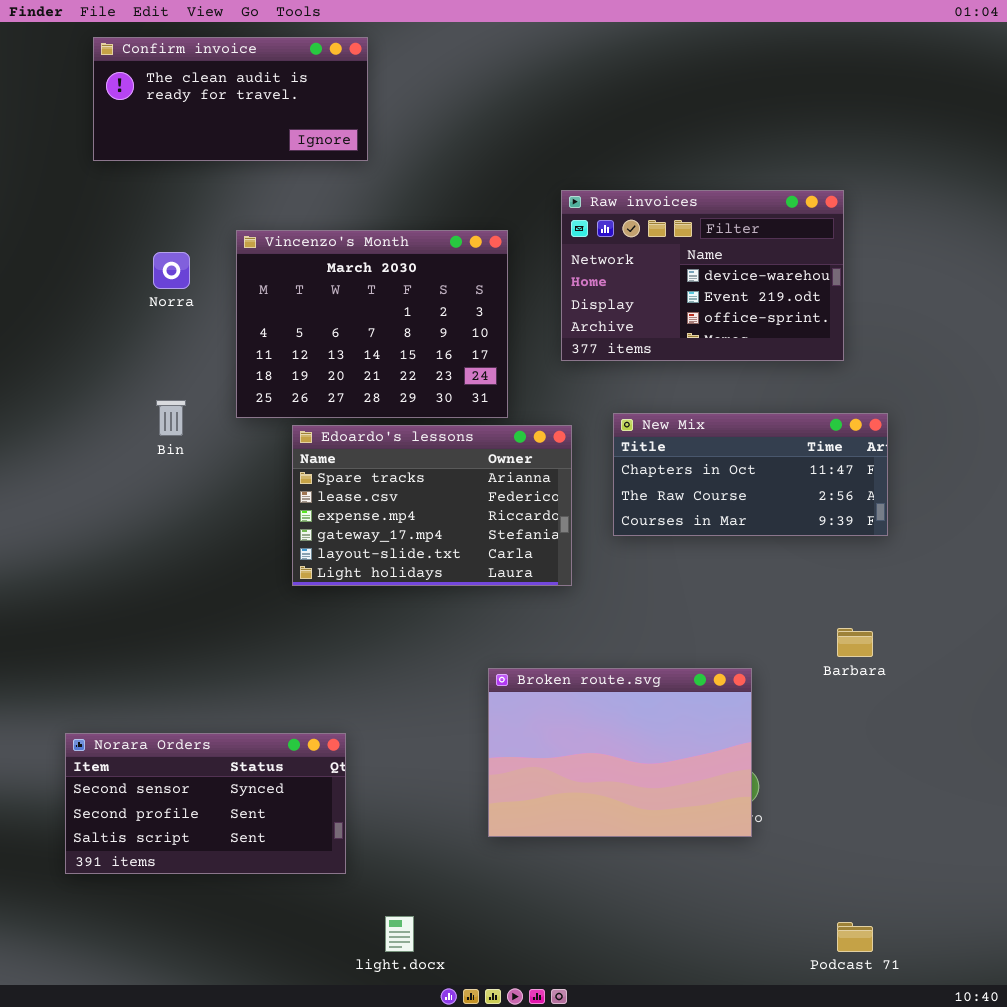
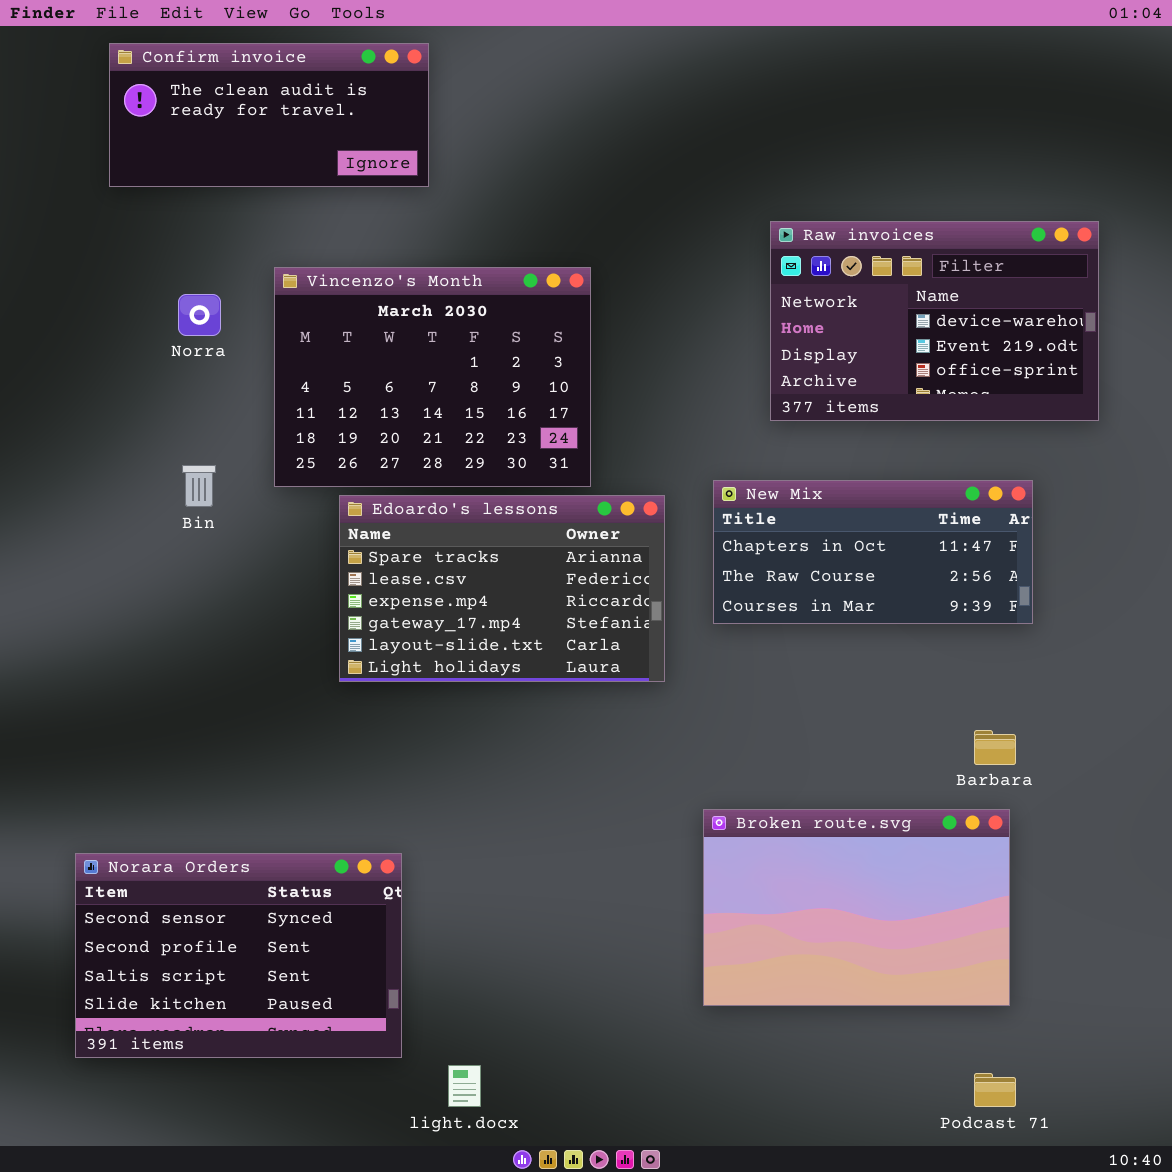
Raw invoices: [561,190,844,361] -> [770,221,1099,421], moved
Broken route.svg: [488,668,752,837] -> [703,809,1010,1006], moved
Norara Orders: [65,733,346,874] -> [75,853,402,1058], resized

